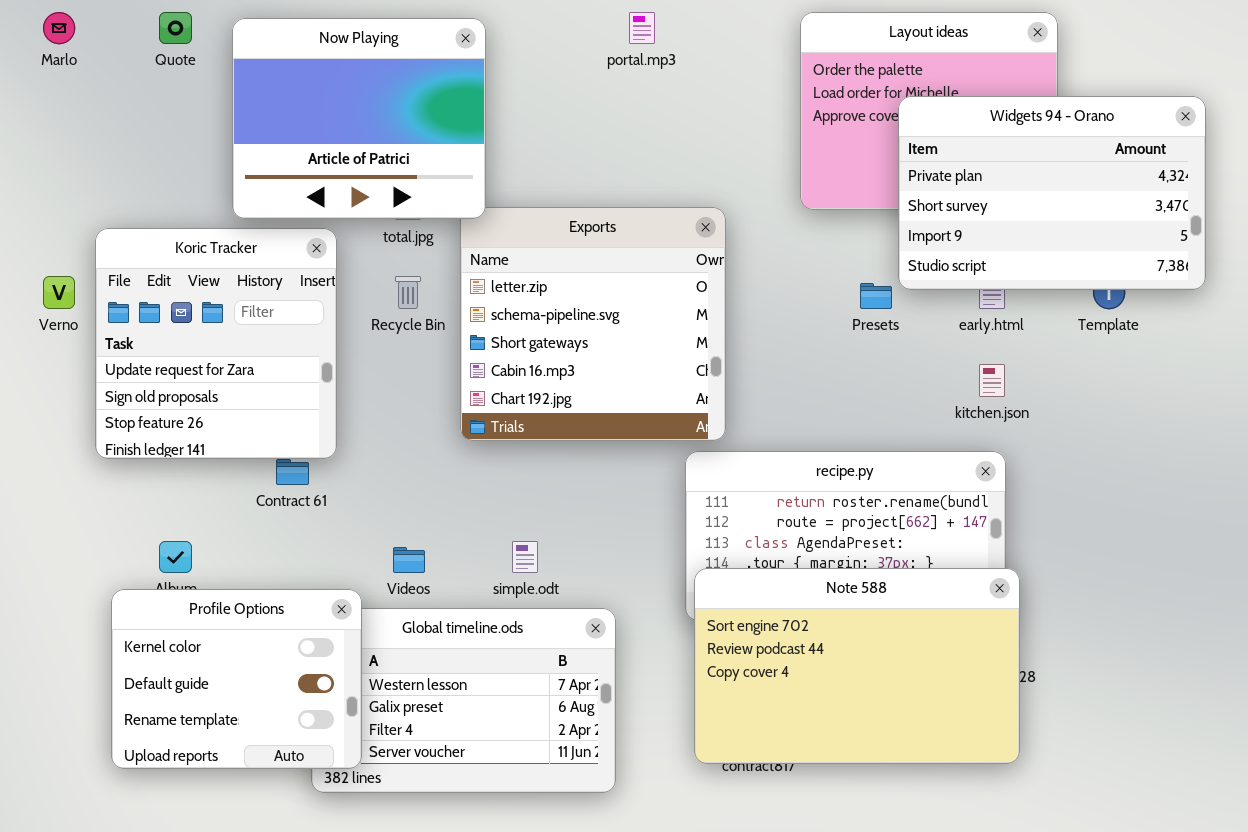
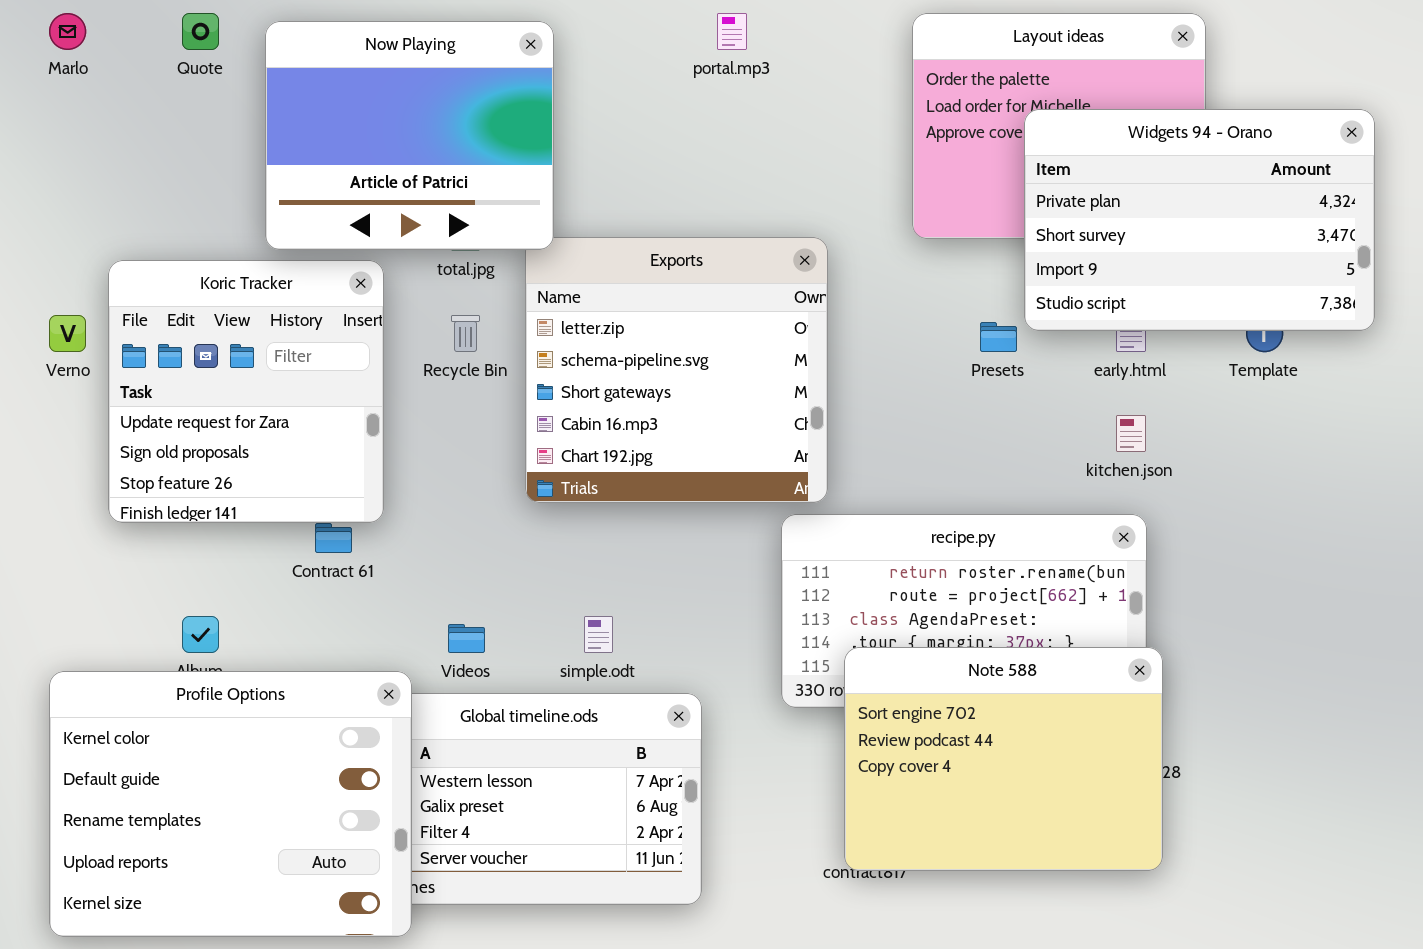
Note 588: [694,568,1020,764] -> [844,647,1163,871], resized
Profile Options: [111,589,362,769] -> [49,671,412,937], resized

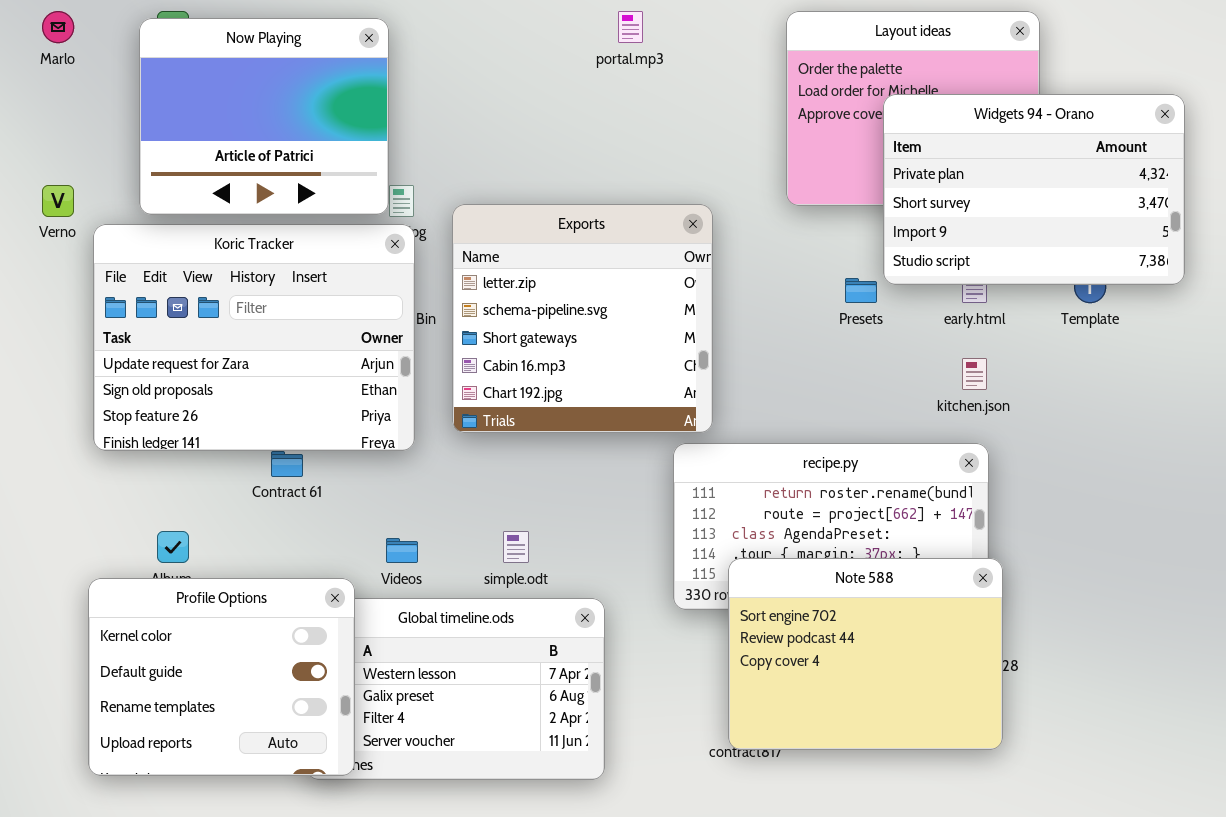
Now Playing: [265,21,554,250] -> [139,18,389,215], moved
Koric Tracker: [108,260,384,523] -> [93,224,415,451], resized
Verno: [49,315,86,352] -> [42,185,74,217], moved
Profile Options: [49,671,412,937] -> [88,578,355,776], resized

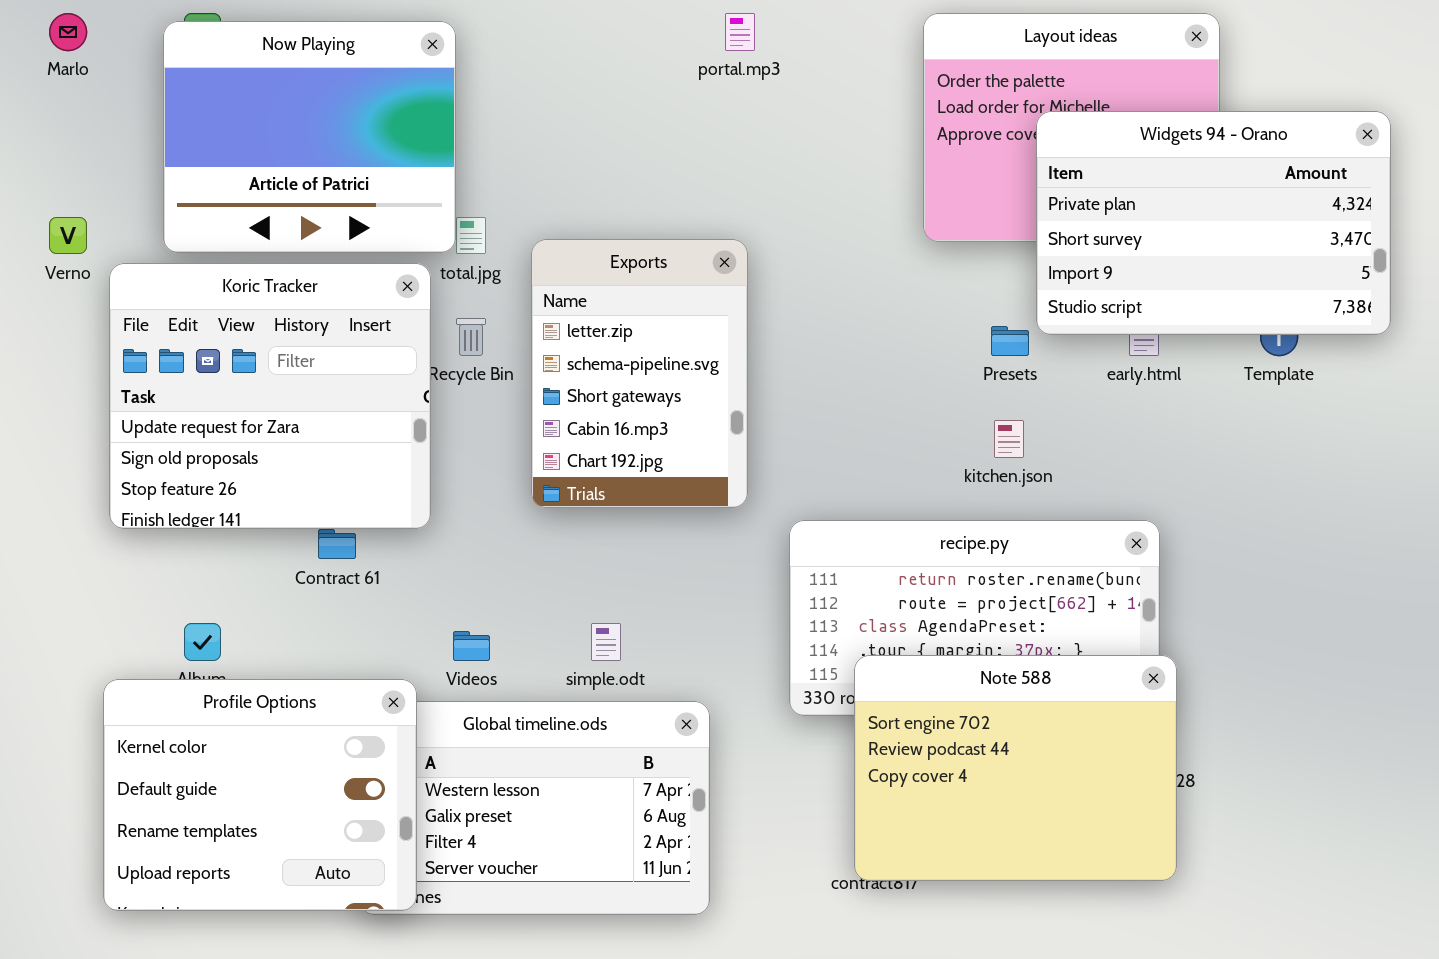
Exports: [452,204,713,433] -> [531,239,748,508], resized
Koric Tracker: [93,224,415,451] -> [109,263,431,529], resized
kitchen.json: [962,358,987,390] -> [994,420,1024,458], moved

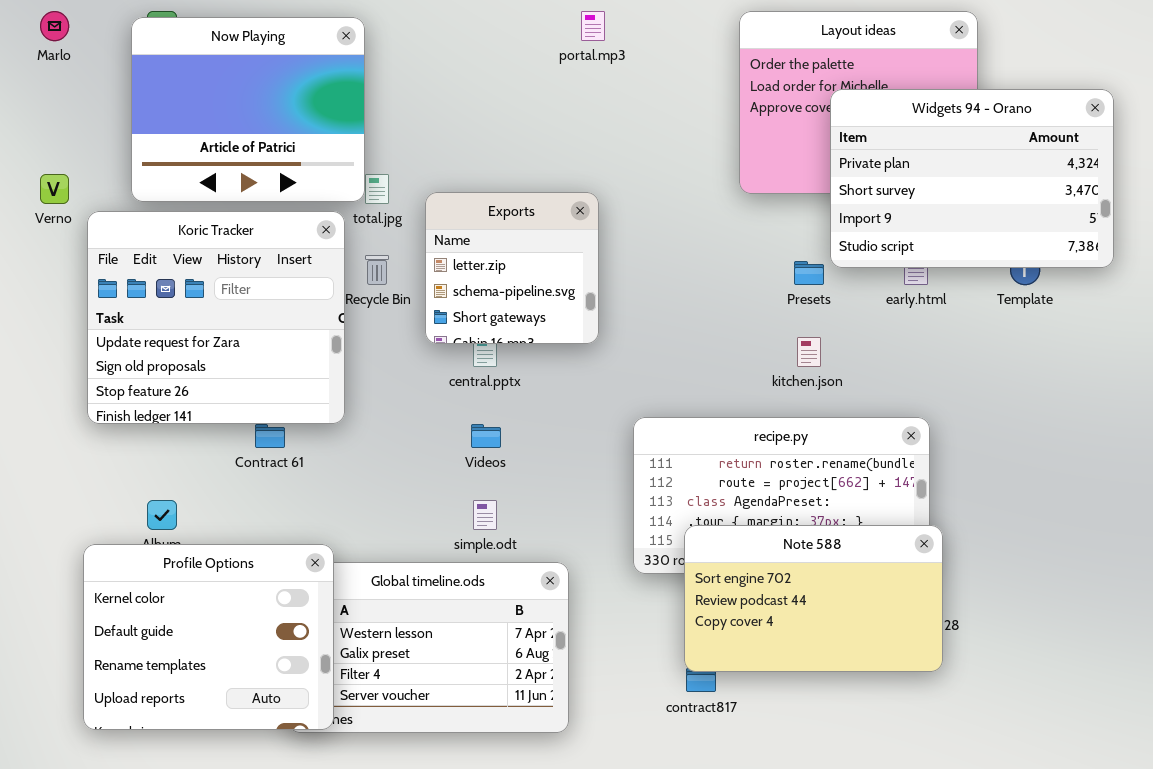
Exports: [531,239,748,508] -> [425,192,599,344], resized
Videos: [453,631,490,661] -> [471,424,501,448], moved
Note 588: [854,655,1177,881] -> [684,525,943,672], resized

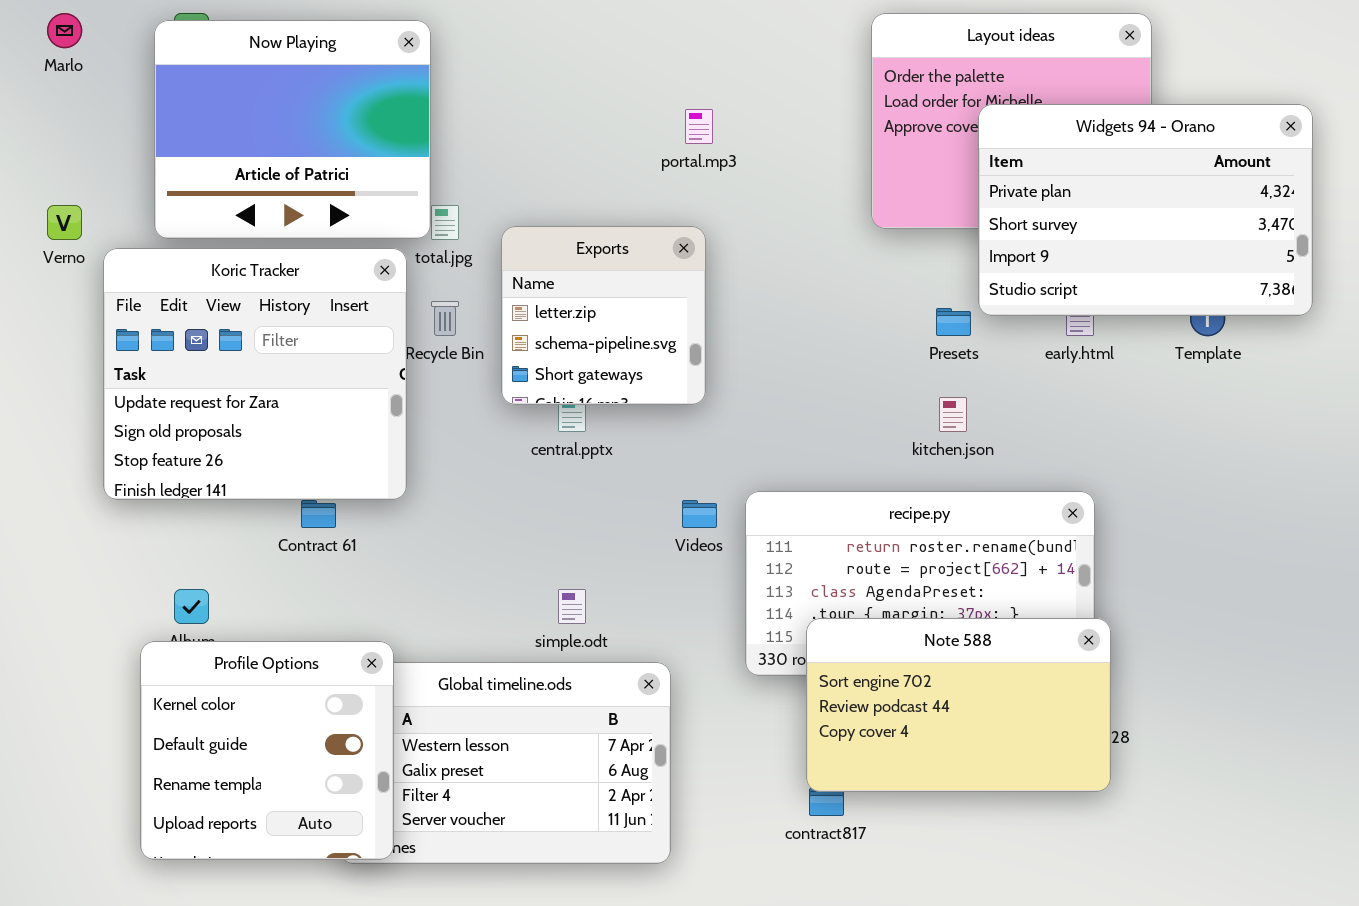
portal.mp3: [581,11,605,41] -> [685,109,713,144], moved
Videos: [471,424,501,448] -> [682,500,717,528], moved
Profile Options: [83,544,334,730] -> [140,641,394,860], resized

